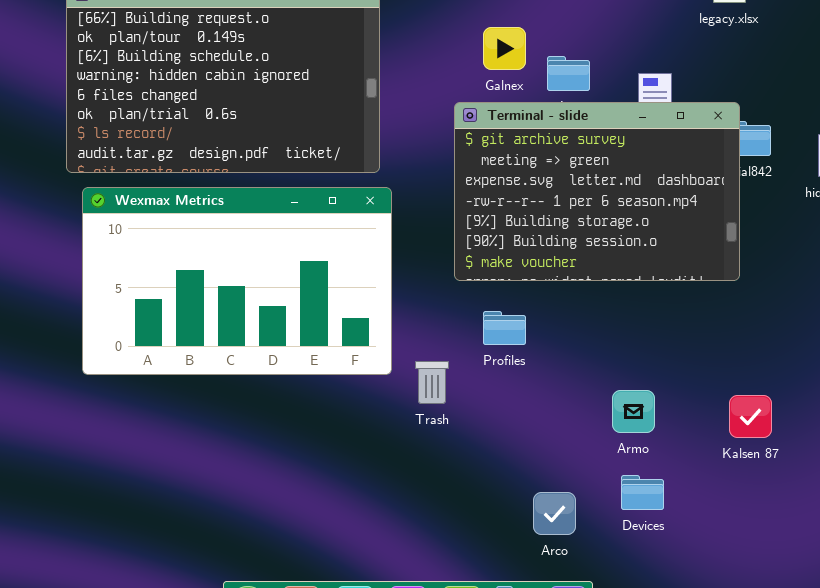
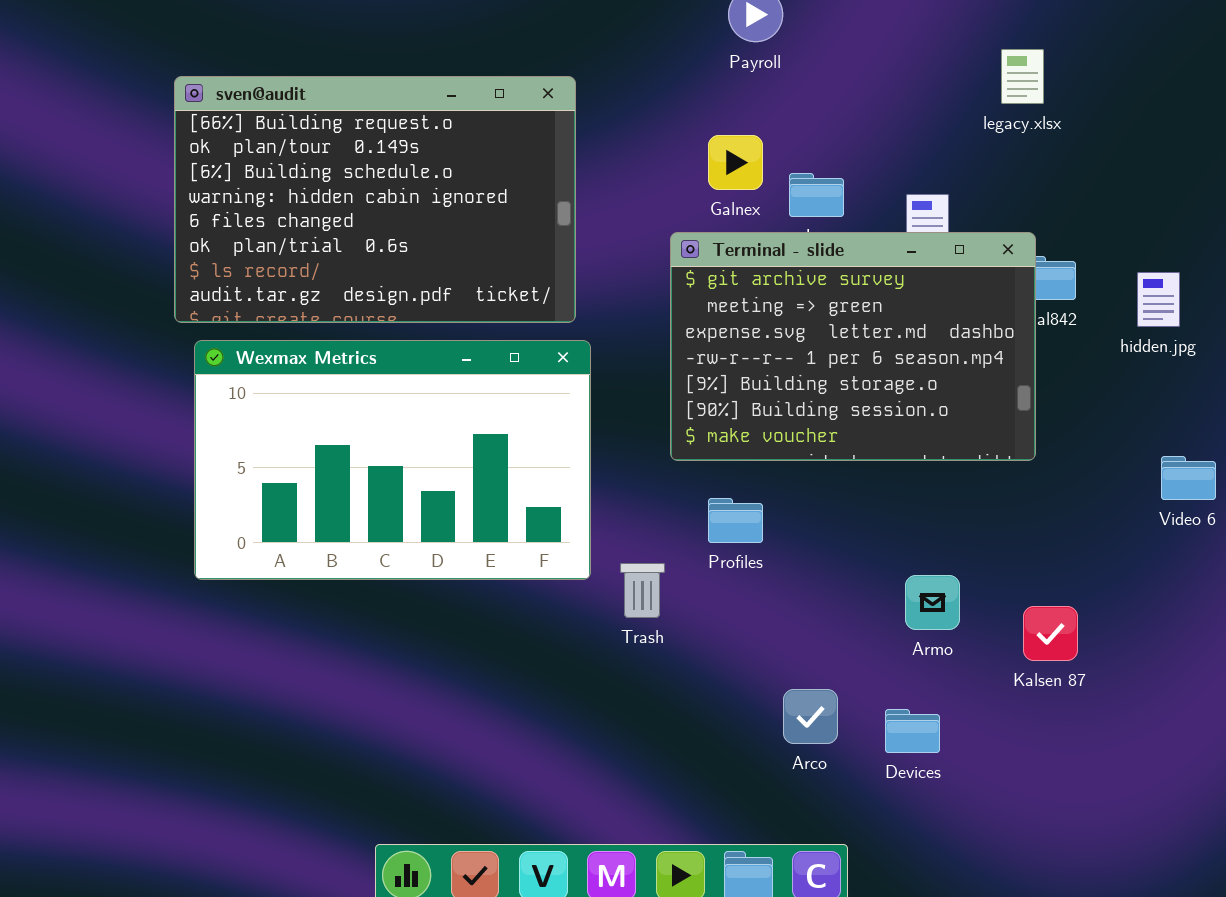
Armo: [612,390,655,433] -> [905,575,960,630], moved
Arco: [533,492,576,535] -> [783,689,838,744], moved

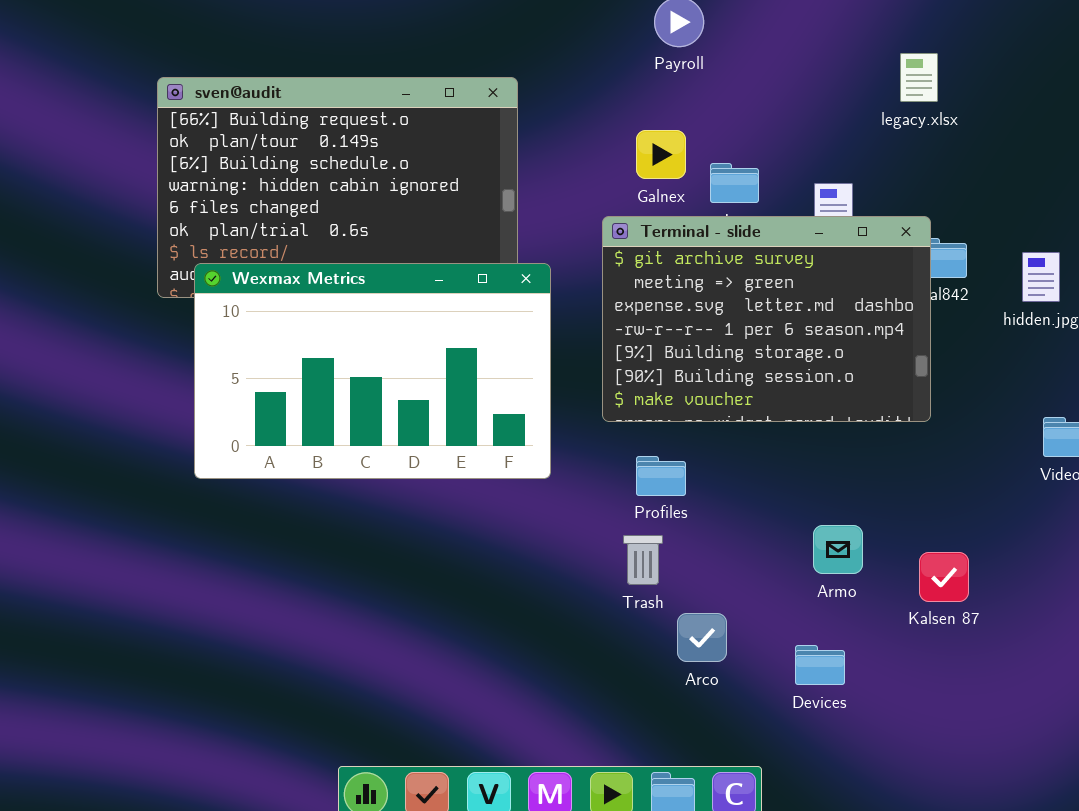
Wexmax Metrics: [194,340,591,580] -> [194,263,551,479], moved
Trash: [620,563,665,618] -> [623,535,663,585], moved
Arco: [783,689,838,744] -> [677,613,727,662], moved

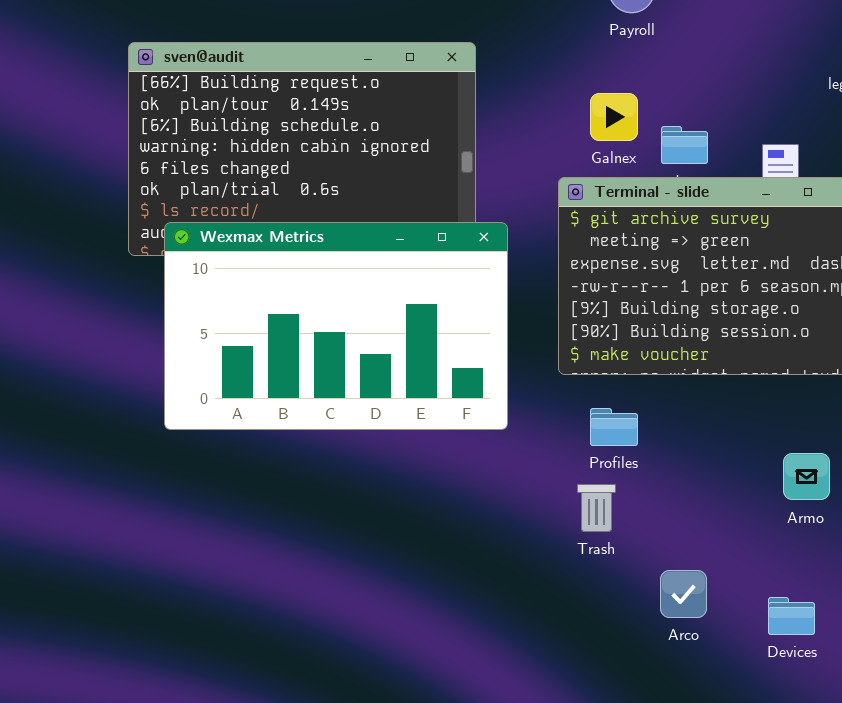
Armo: [813,525,863,574] -> [783,453,830,500], moved
Arco: [677,613,727,662] -> [660,570,707,618], moved
Devices: [795,645,845,685] -> [768,597,815,635], moved

